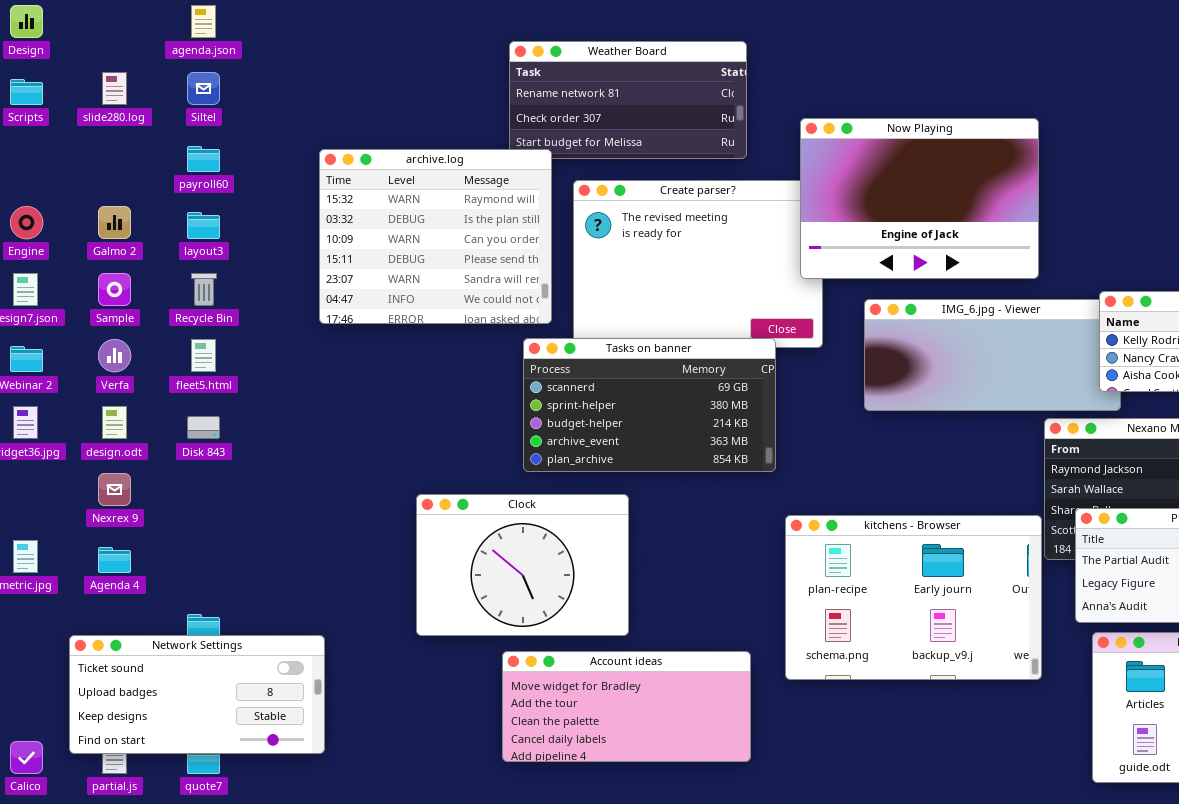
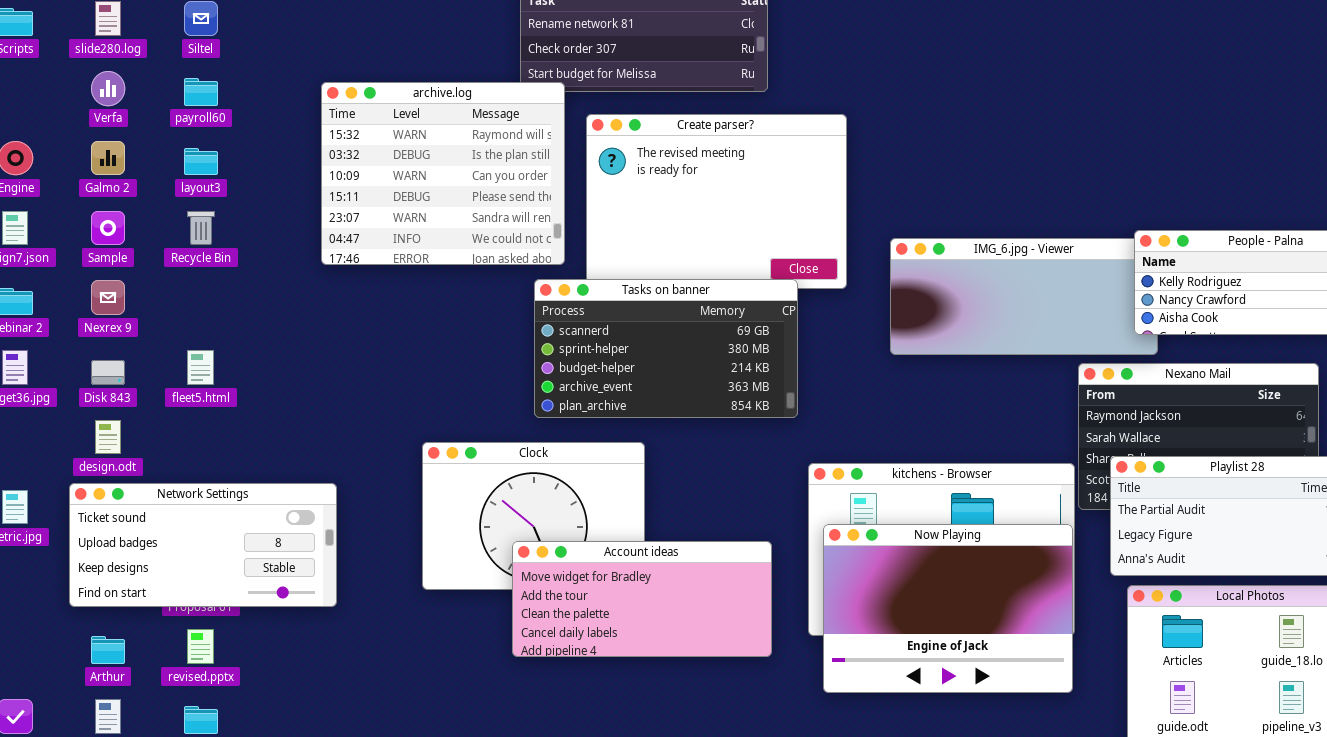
Now Playing: [800,118,1039,279] -> [823,524,1073,693], moved
Verfa: [98,339,131,372] -> [91,71,125,106], moved
fleet5.html: [191,339,216,372] -> [187,350,214,385], moved
design.odt: [102,406,127,439] -> [95,420,121,454], moved
Disk 843: [187,416,220,439] -> [91,360,125,385], moved
Nexrex 9: [98,473,131,506] -> [91,280,125,315], moved
Network Settings: [69,635,325,754] -> [69,483,337,607], moved
Account ideas: [502,651,751,762] -> [512,541,772,657], moved

